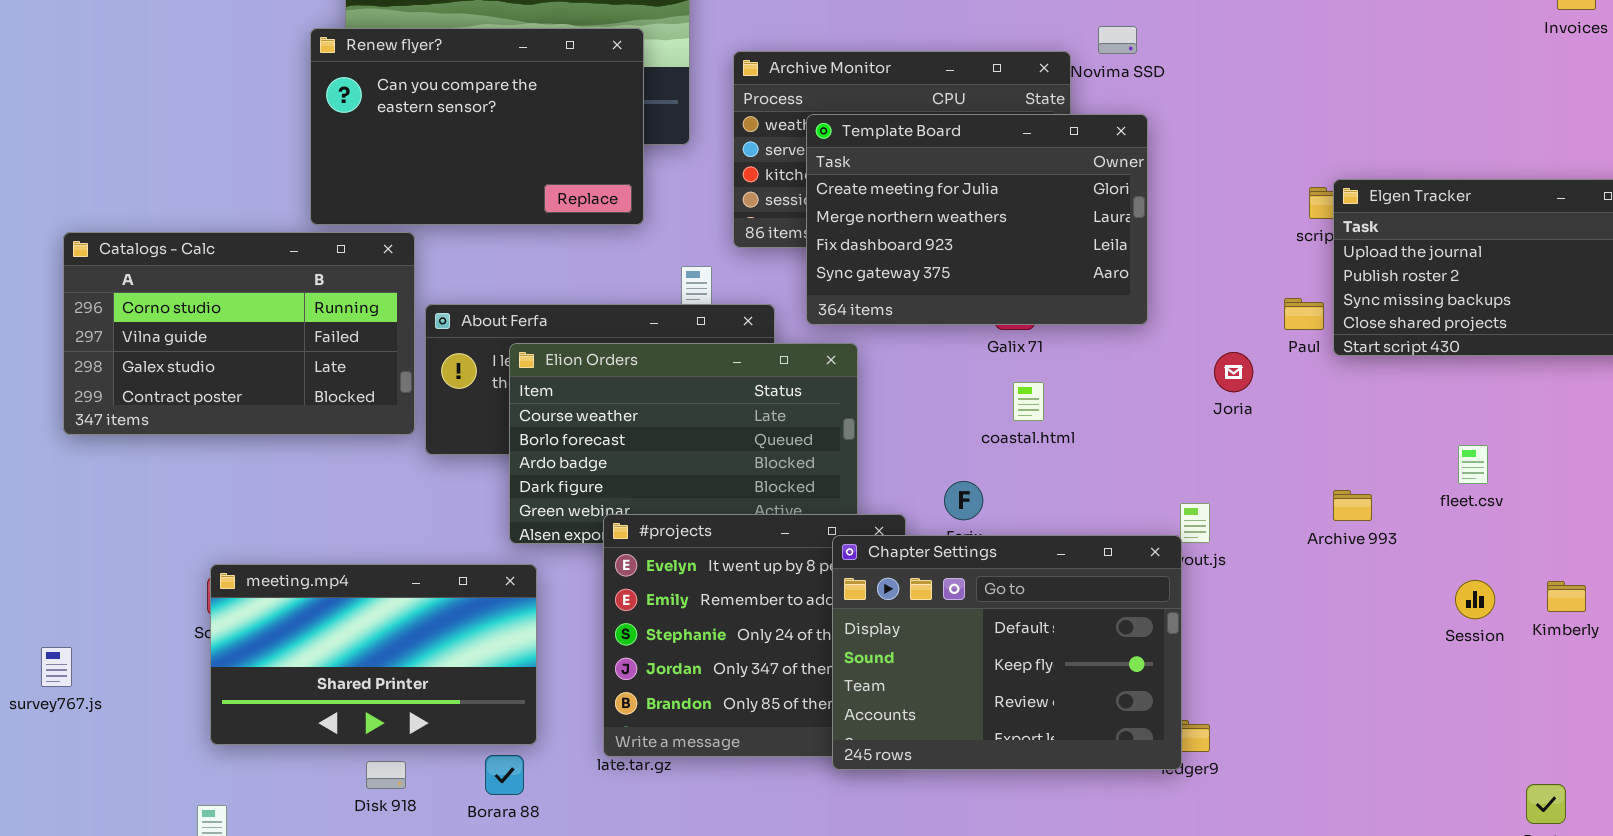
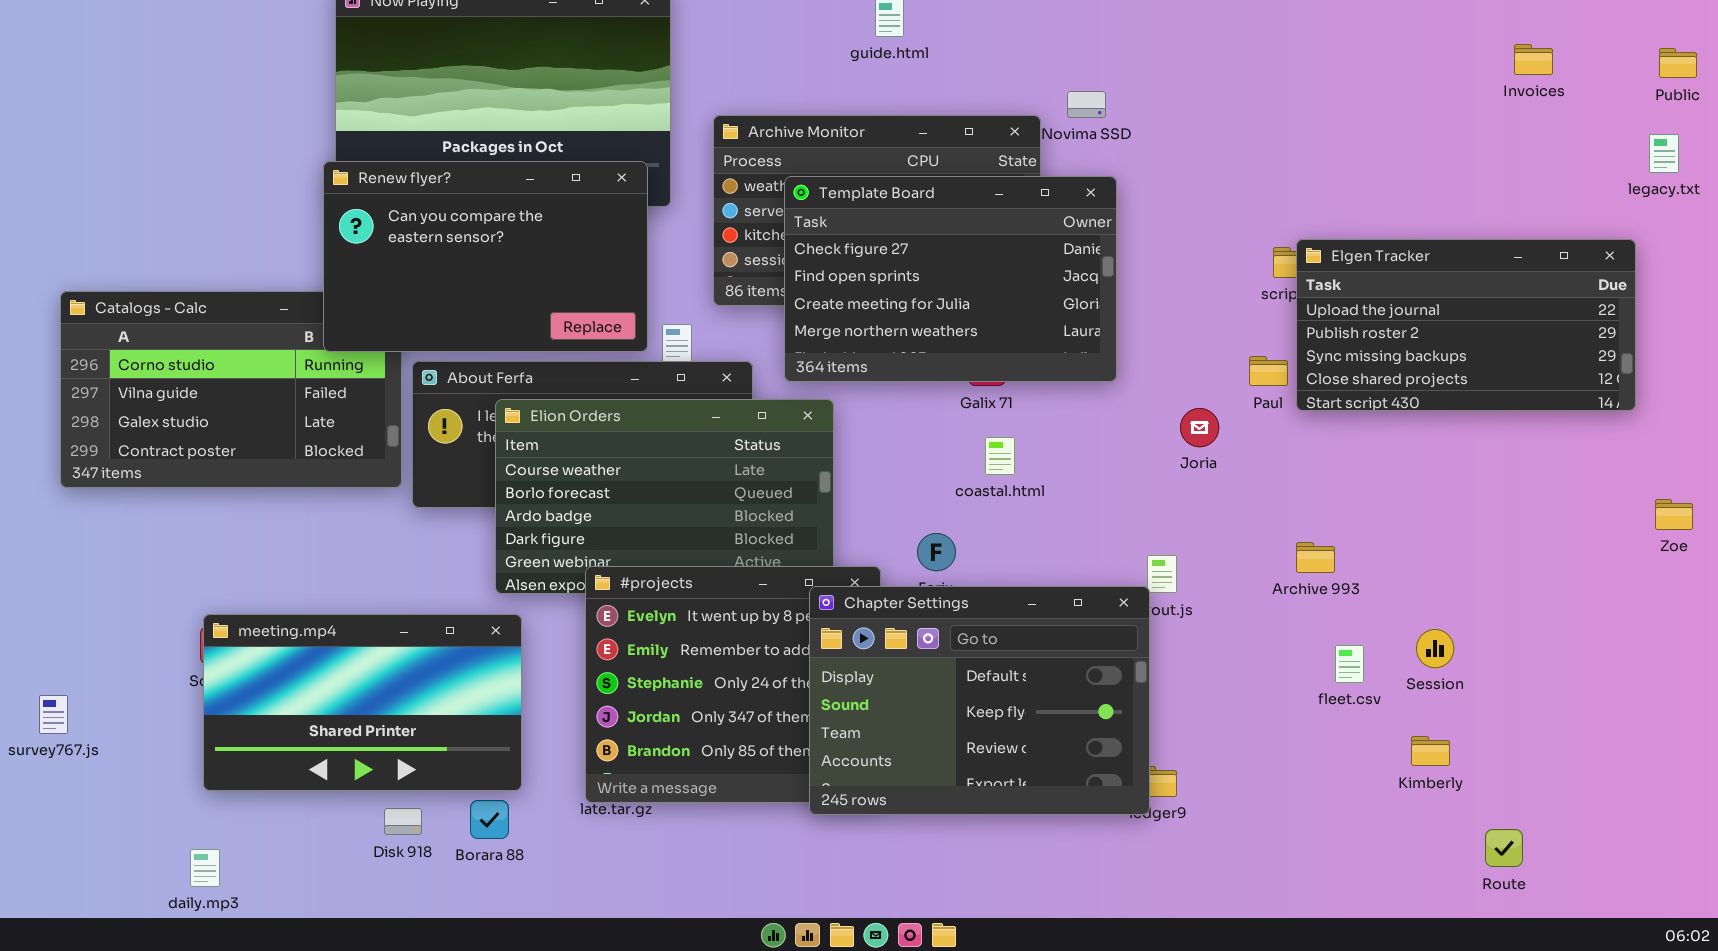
Renew flyer?: [310,28,644,225] -> [323,161,648,352], moved
Template Board: [806,114,1148,325] -> [784,176,1117,382], scrolled up 2 rows
fleet.csv: [1458,445,1488,484] -> [1335,645,1364,683], moved
Kimberly: [1547,581,1586,612] -> [1411,736,1450,766], moved
Disk 918: [366,761,406,789] -> [384,808,422,835], moved

